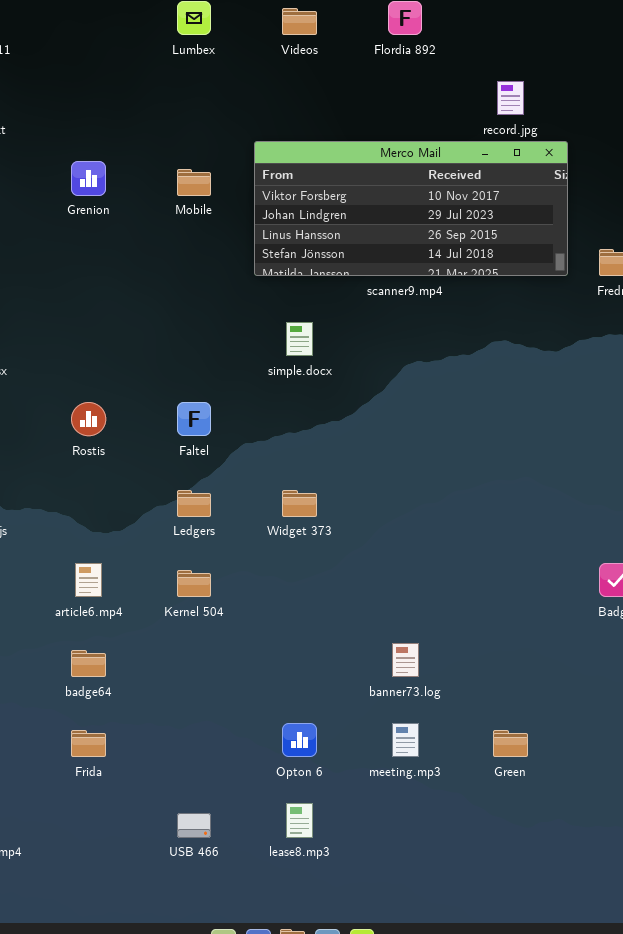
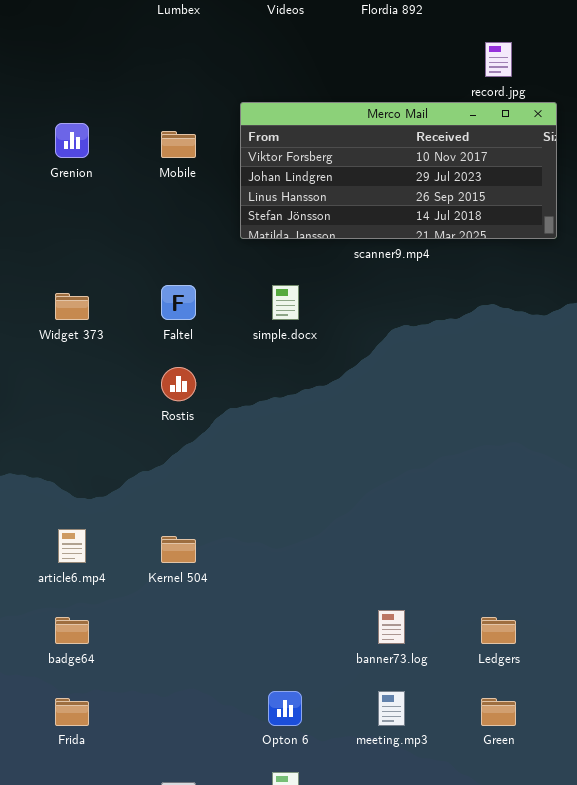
Rostis: [71,402,106,436] -> [161,367,196,401], moved
Faltel: [177,402,211,436] -> [161,285,196,320], moved
Ledgers: [177,490,211,517] -> [481,617,516,644], moved
Widget 373: [282,490,317,517] -> [55,293,89,320], moved

